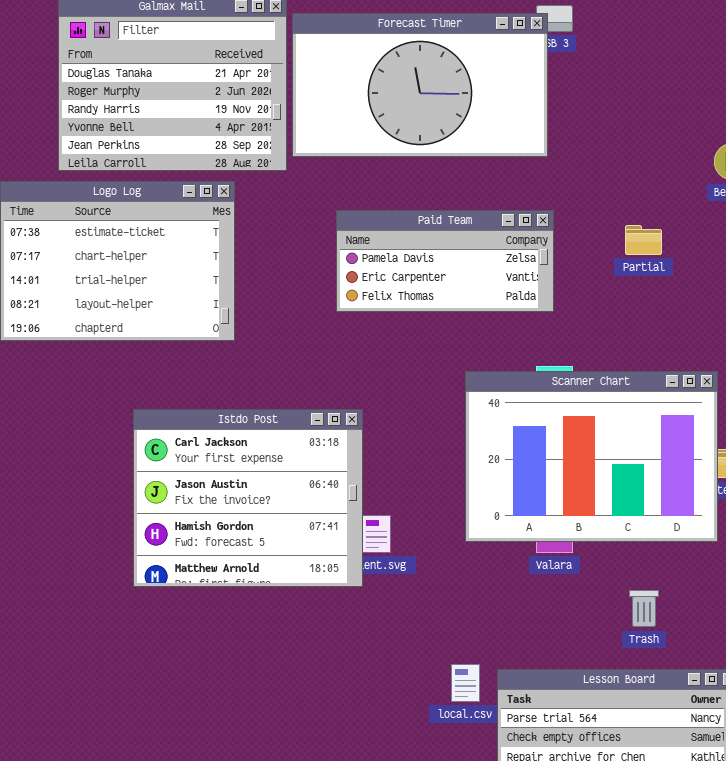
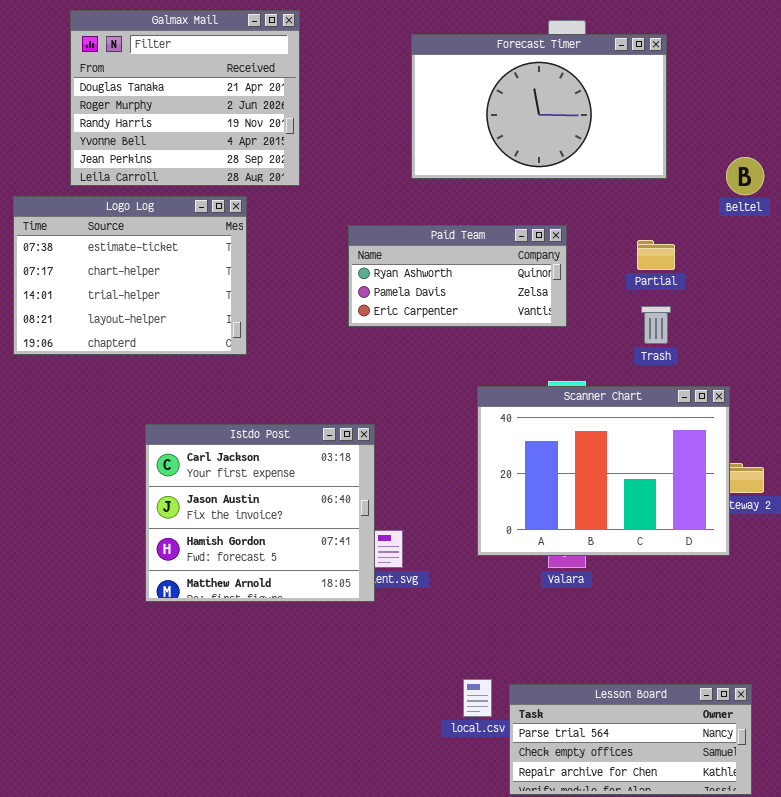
Forecast Timer: [292,13,548,157] -> [411,34,667,179], moved
Paid Team: [336,210,554,312] -> [348,225,567,327], scrolled up 1 row
Trash: [629,590,659,627] -> [641,306,671,344], moved

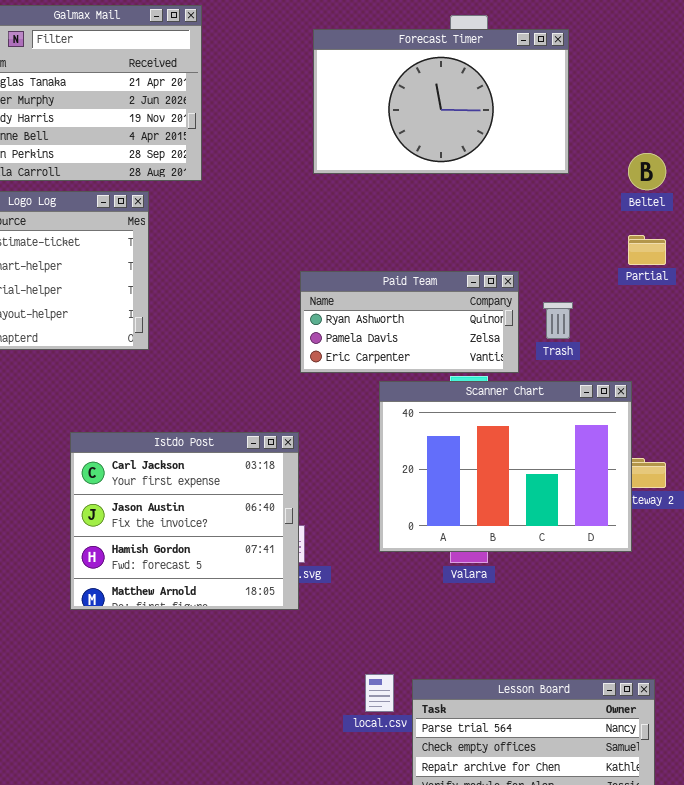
Paid Team: [348,225,567,327] -> [300,271,519,373], moved
Partial: [637,240,675,270] -> [628,235,666,265], moved
Istdo Post: [145,424,375,602] -> [70,432,299,610], moved

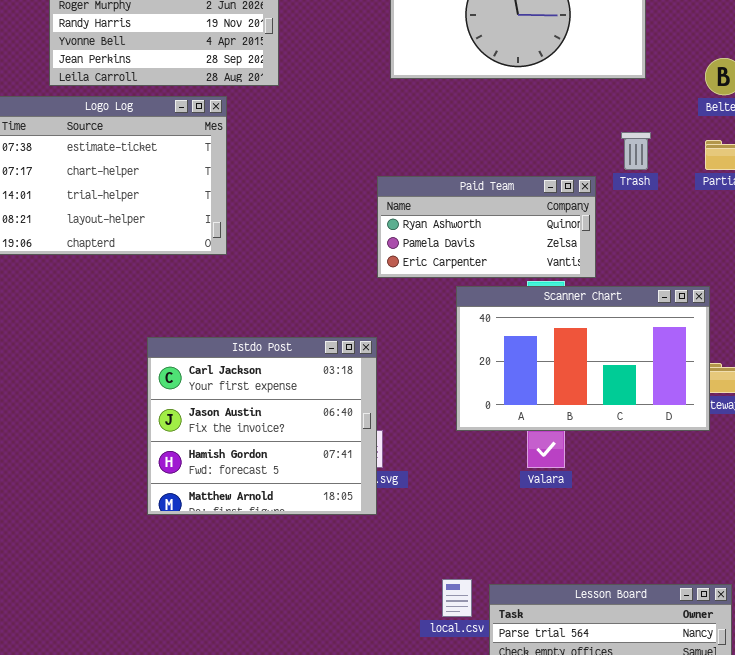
Trash: [543,302,573,339] -> [621,132,651,170], moved
Scanner Chart: [379,381,632,552] -> [456,286,710,431], resized

